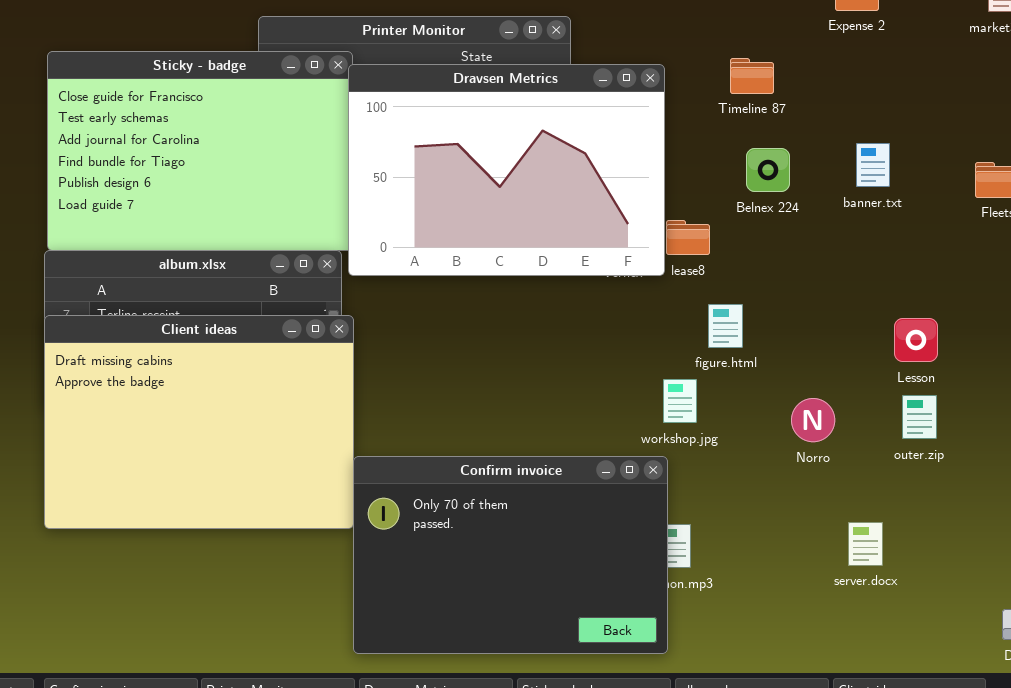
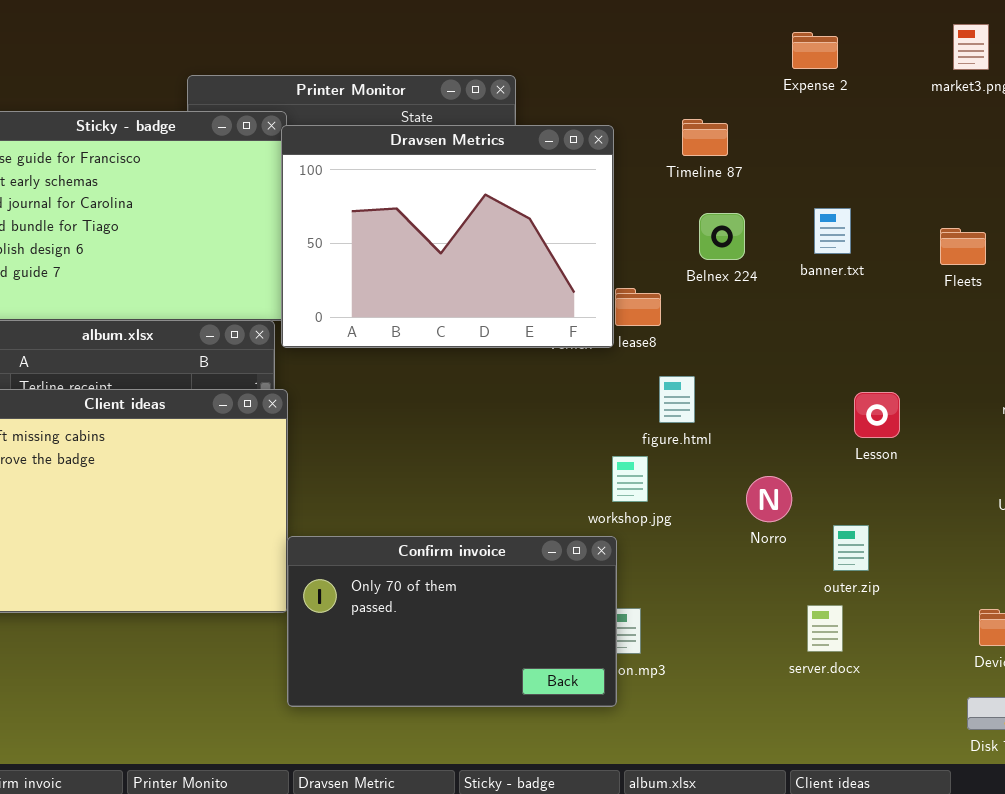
outer.zip: [902,395,937,439] -> [833,525,869,571], moved
Confirm invoice: [353,456,668,654] -> [287,536,617,707], resized

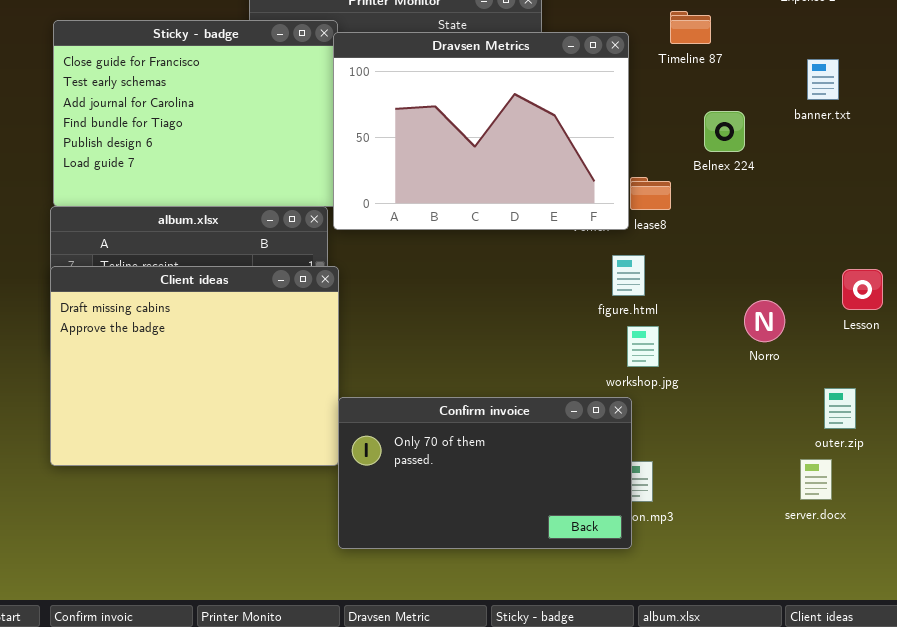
Timeline 87: [682,119,728,156] -> [670,11,711,44], moved
banner.txt: [814,208,851,254] -> [807,59,839,100], moved
figure.html: [659,376,695,423] -> [612,255,645,296], moved
Norro: [746,476,792,522] -> [744,300,785,342], moved

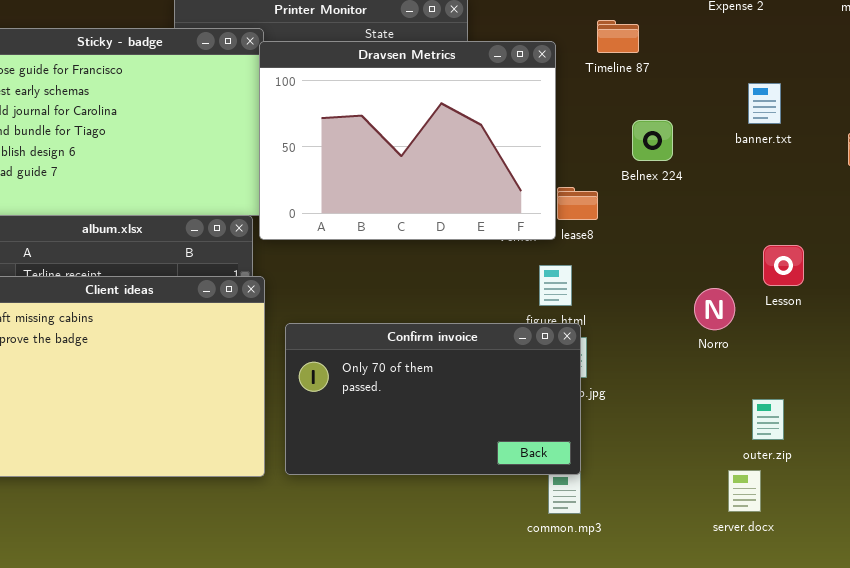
banner.txt: [807,59,839,100] -> [748,83,781,124], moved
Lesson: [842,269,883,310] -> [763,245,804,286], moved
Norro: [744,300,785,342] -> [694,288,735,330], moved
Confirm invoice: [338,397,632,549] -> [285,323,581,475], moved

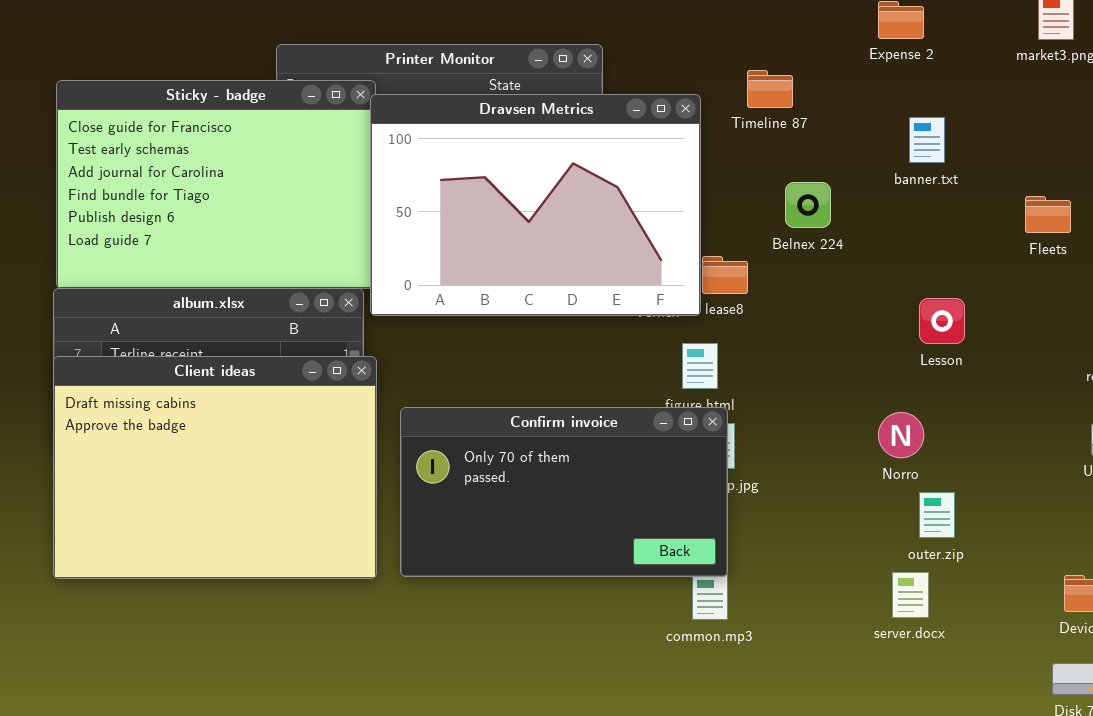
banner.txt: [748,83,781,124] -> [909,117,945,163], moved
Lesson: [763,245,804,286] -> [919,298,965,344], moved
Norro: [694,288,735,330] -> [878,412,924,458], moved

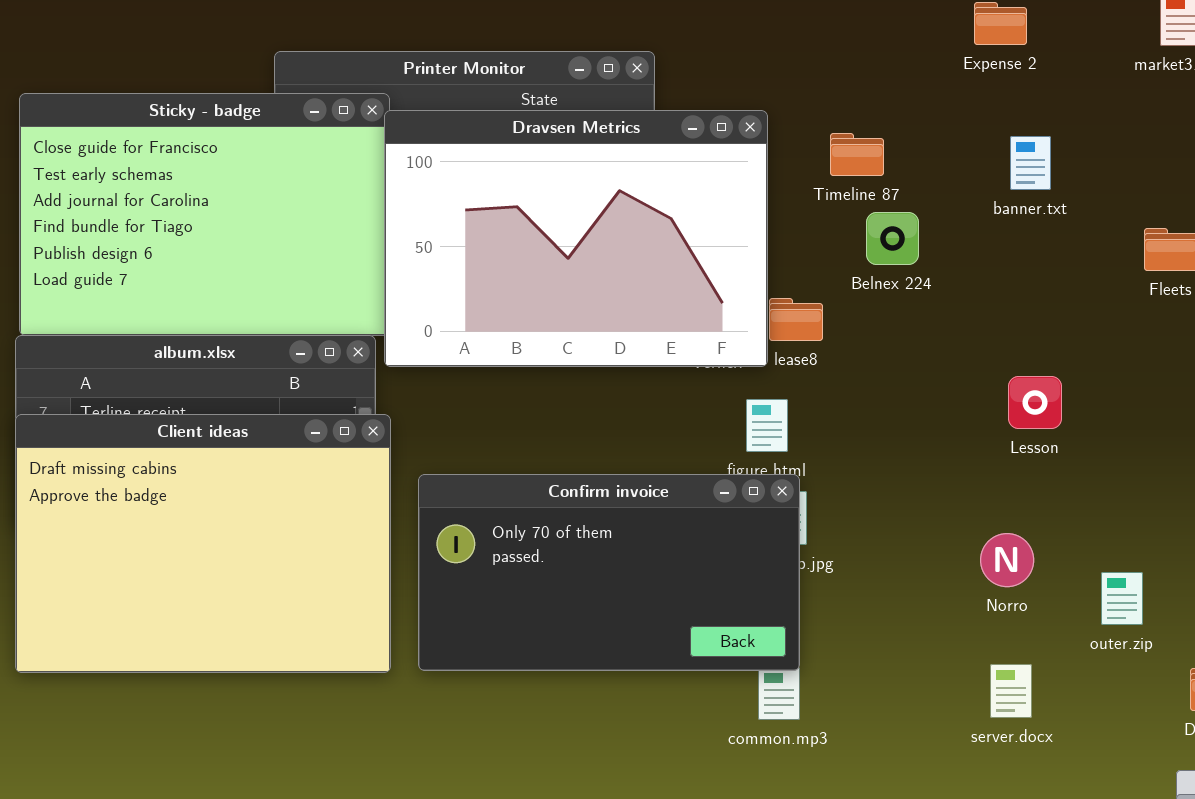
Timeline 87: [747,70,793,108] -> [830,133,884,176], moved
Lesson: [919,298,965,344] -> [1008,376,1062,429], moved
Norro: [878,412,924,458] -> [980,533,1034,587], moved
outer.zip: [919,492,955,538] -> [1101,572,1143,625], moved

